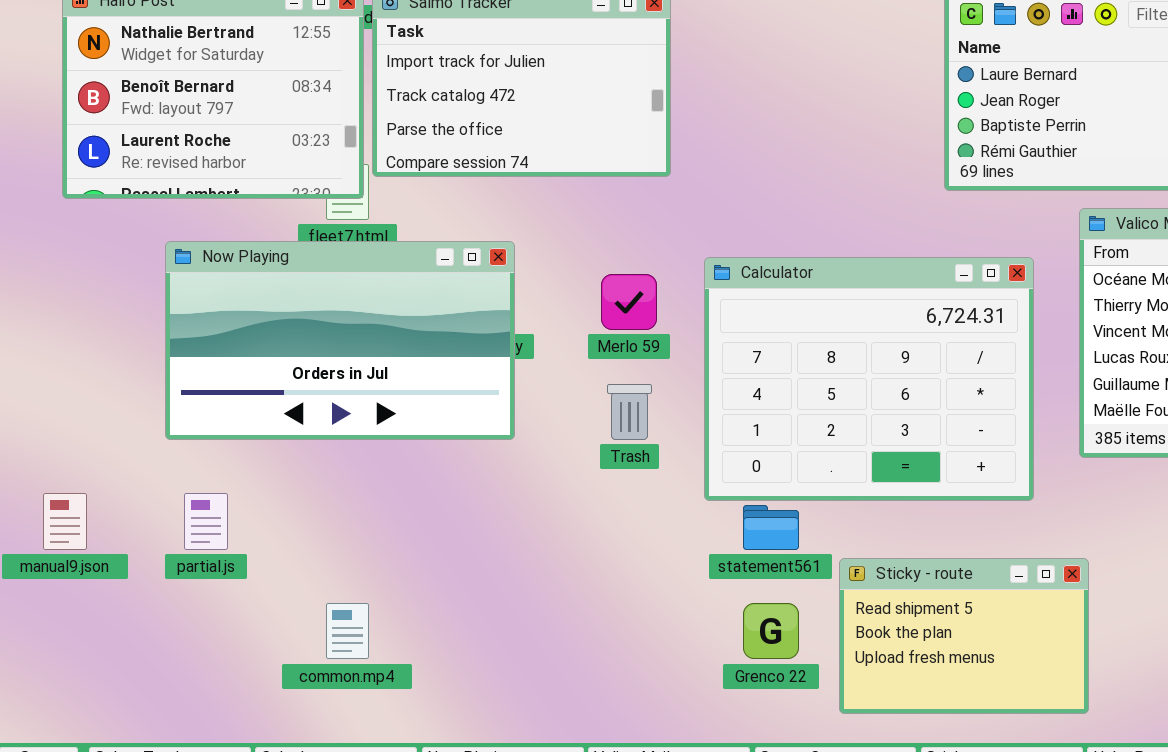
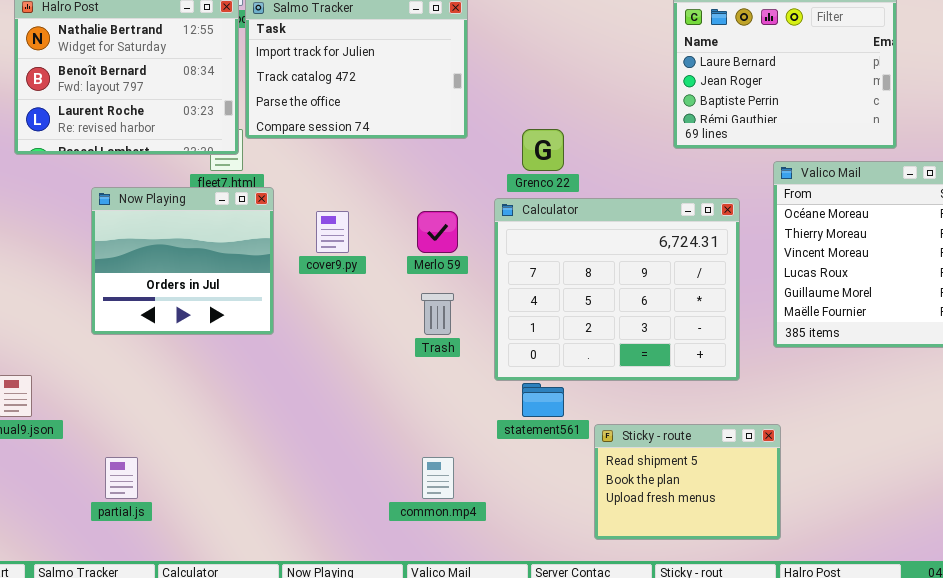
Now Playing: [165,241,515,440] -> [91,187,274,335], resized
partial.js: [184,493,228,550] -> [105,457,138,499], moved
common.mp4: [326,603,369,659] -> [422,457,454,499], moved
Grenco 22: [743,603,799,659] -> [522,129,564,171], moved

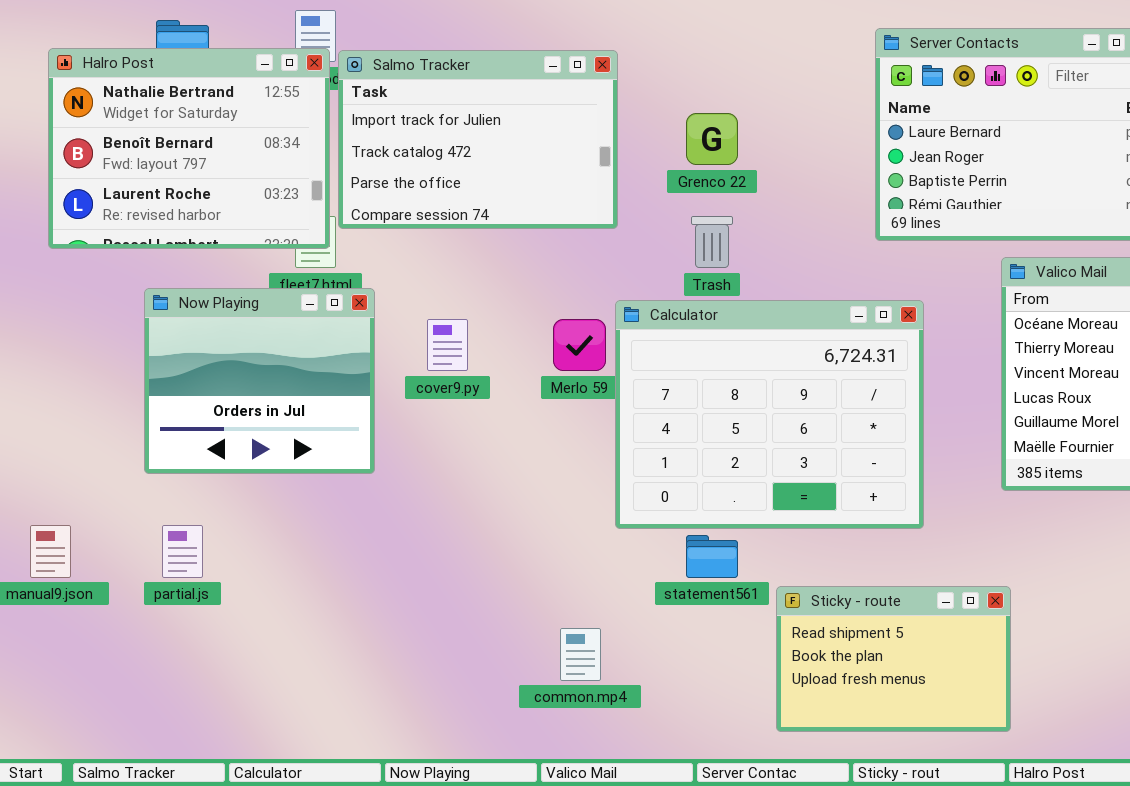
Grenco 22: [522,129,564,171] -> [686,113,738,165], moved
Calculator: [494,198,740,381] -> [615,300,924,529], moved
Trash: [421,293,454,335] -> [691,216,733,268], moved
partial.js: [105,457,138,499] -> [162,525,203,578], moved

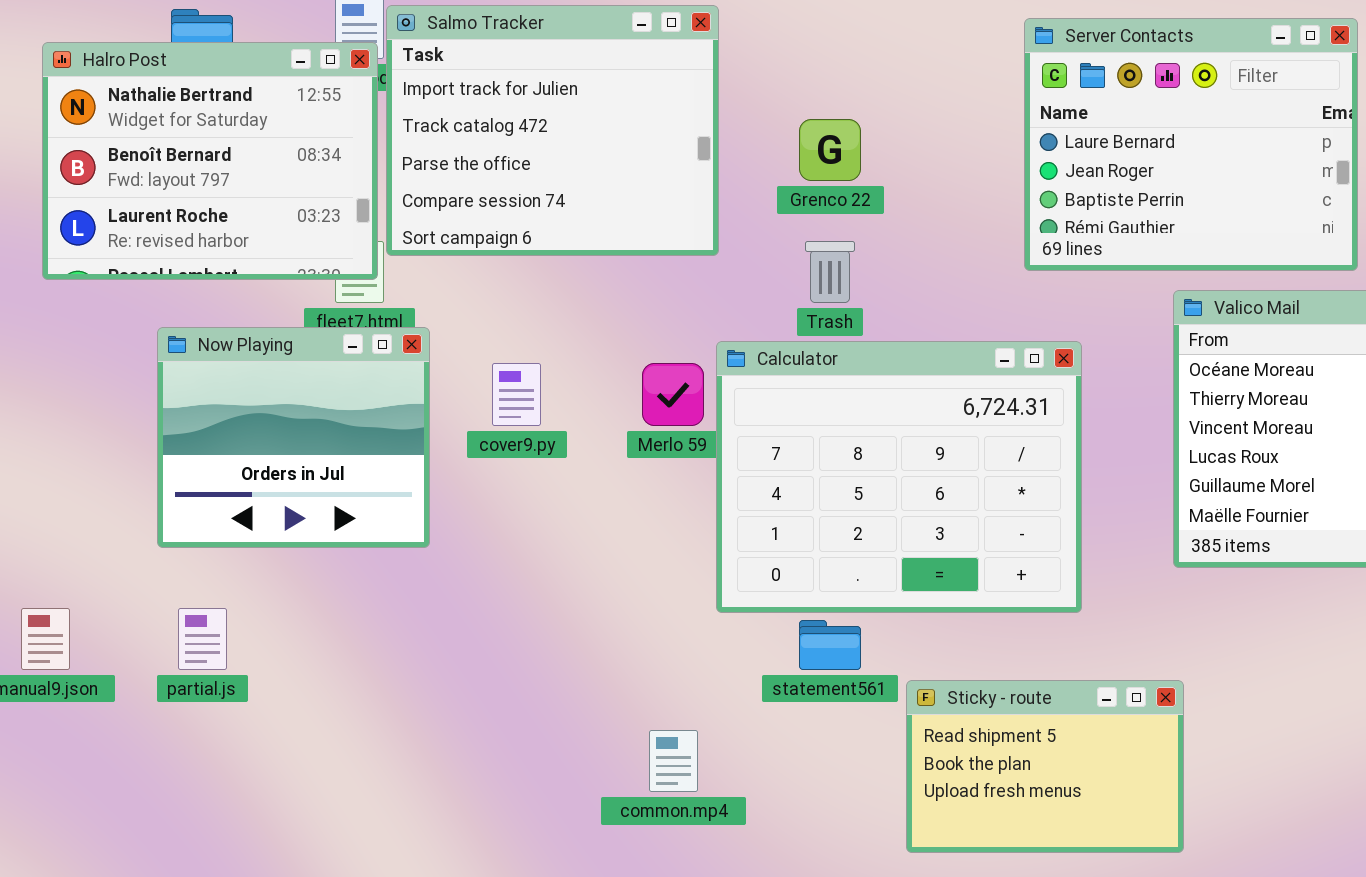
Salmo Tracker: [338,50,618,229] -> [386,5,719,256], resized

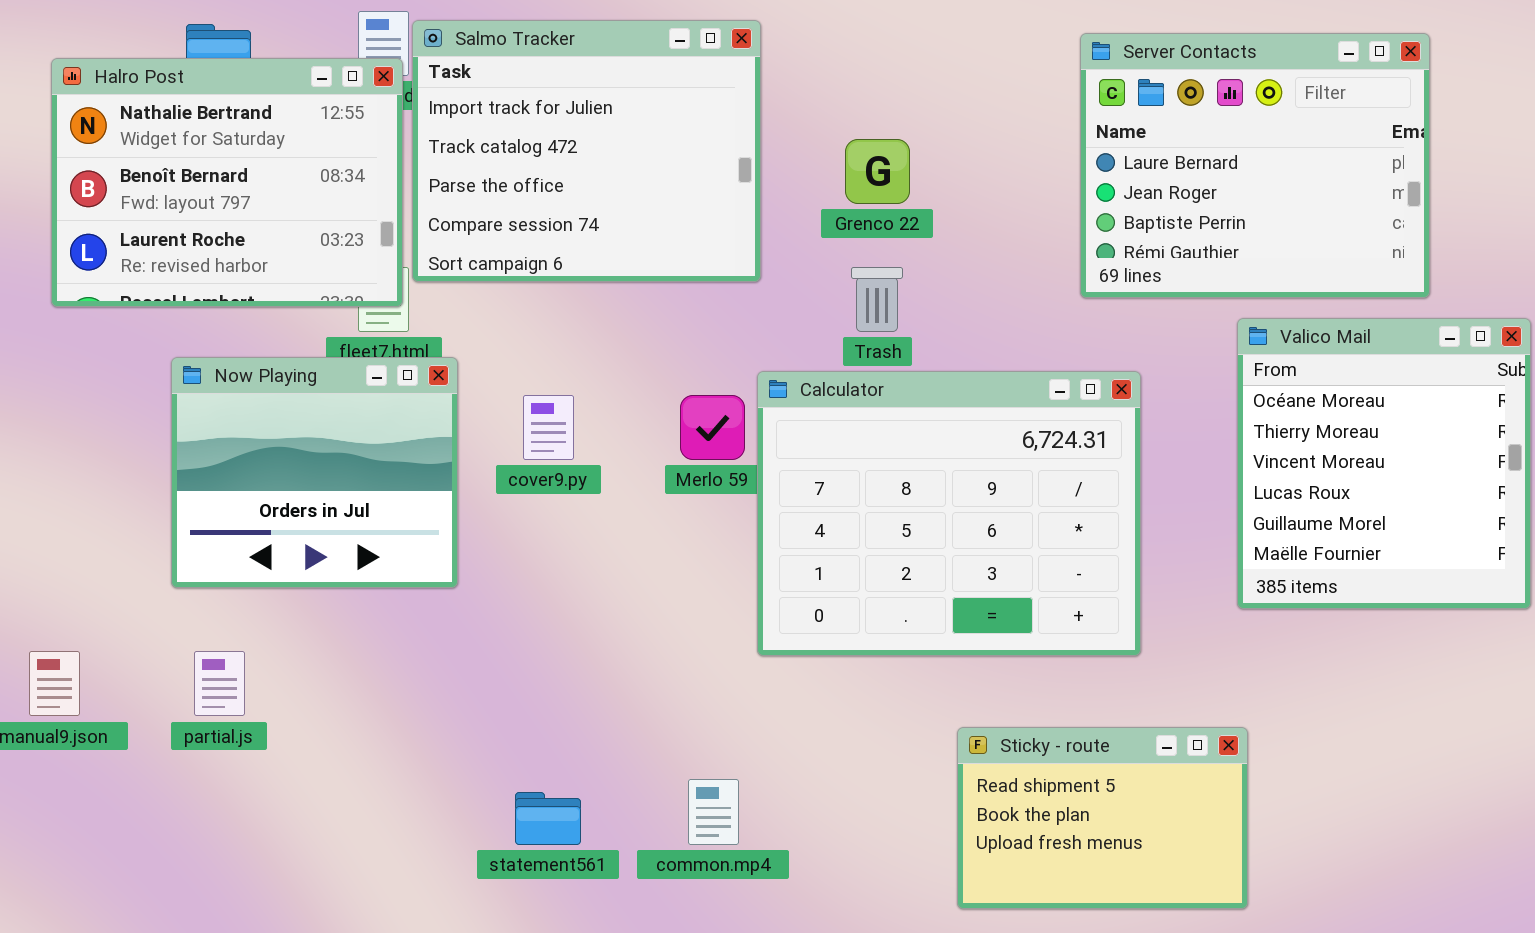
statement561: [799,620,861,670] -> [515,792,581,845], moved

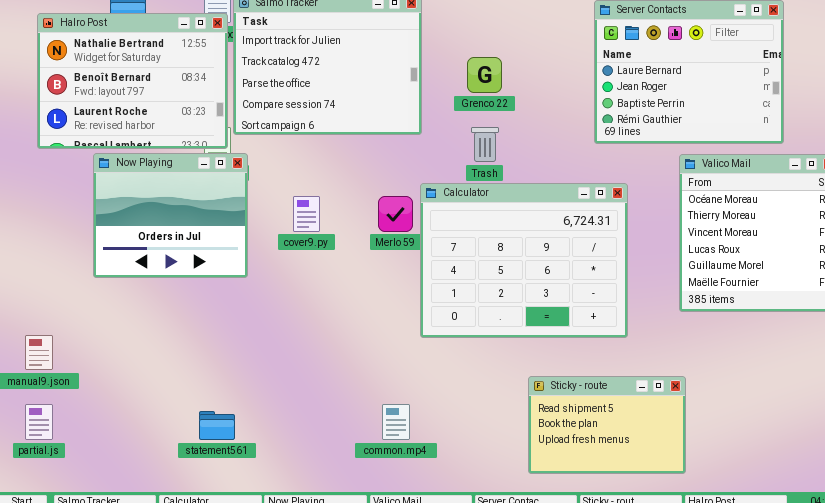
Now Playing: [171,357,458,588] -> [93,153,248,278], moved
partial.js: [194,651,245,716] -> [25,404,53,440], moved
statement561: [515,792,581,845] -> [199,411,235,440], moved

